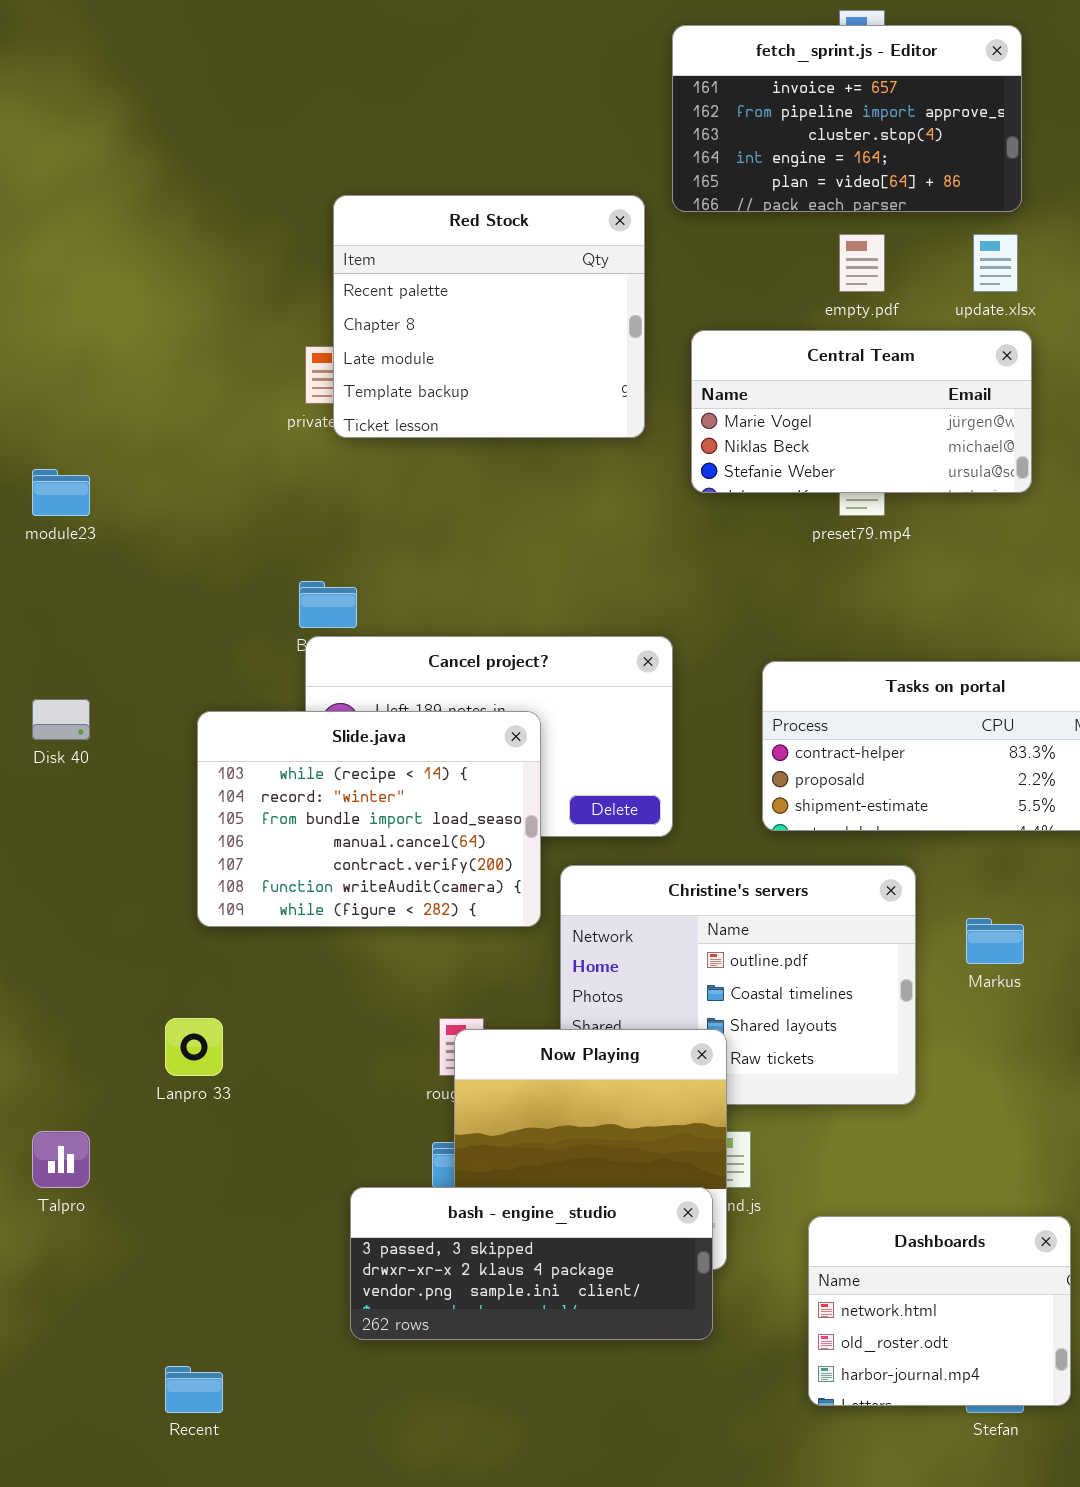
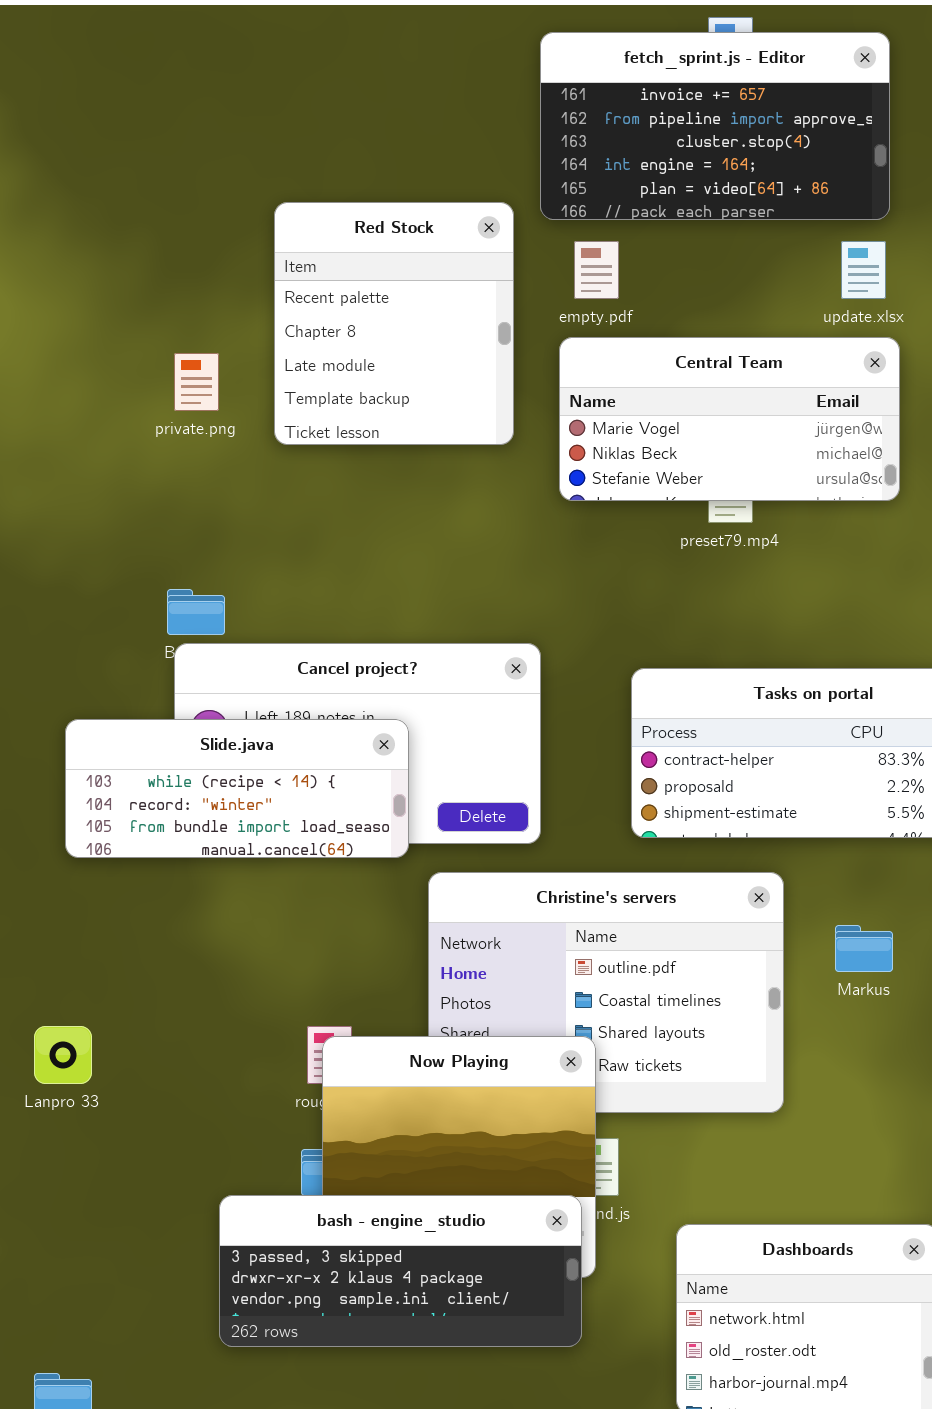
Red Stock: [333,195,645,438] -> [274,202,514,445], resized
empty.pdf: [839,234,885,292] -> [574,241,619,299], moved
Slide.java: [197,711,541,927] -> [65,719,409,858], resized

